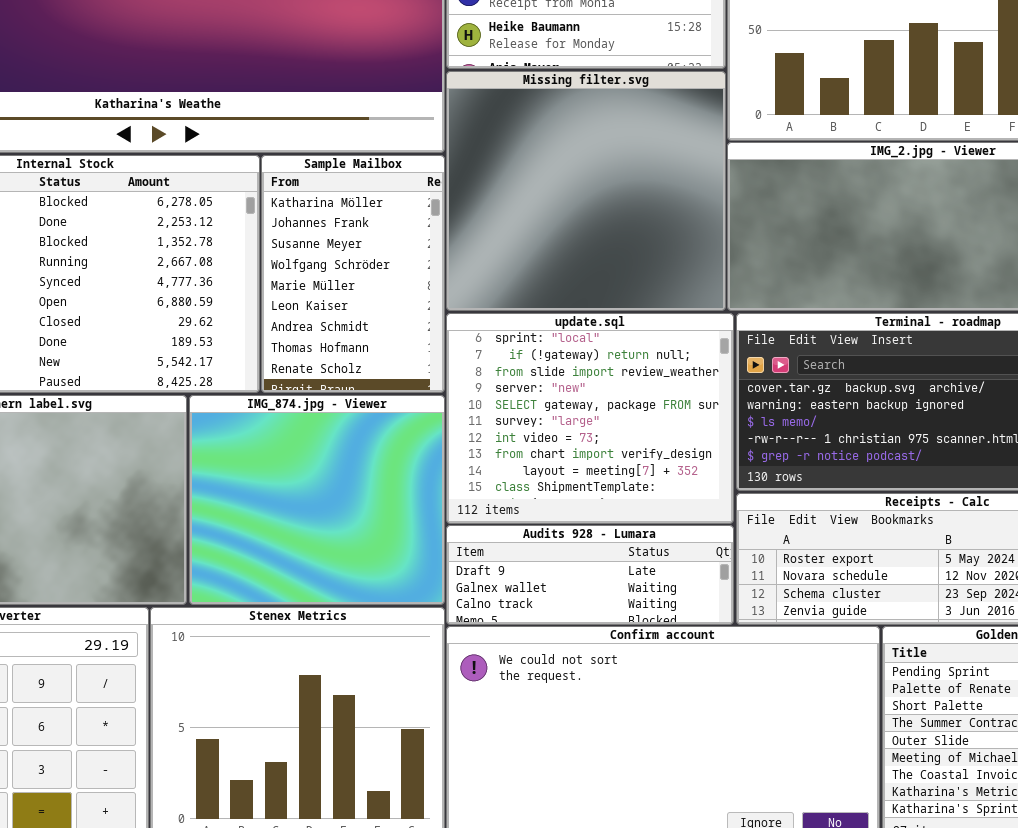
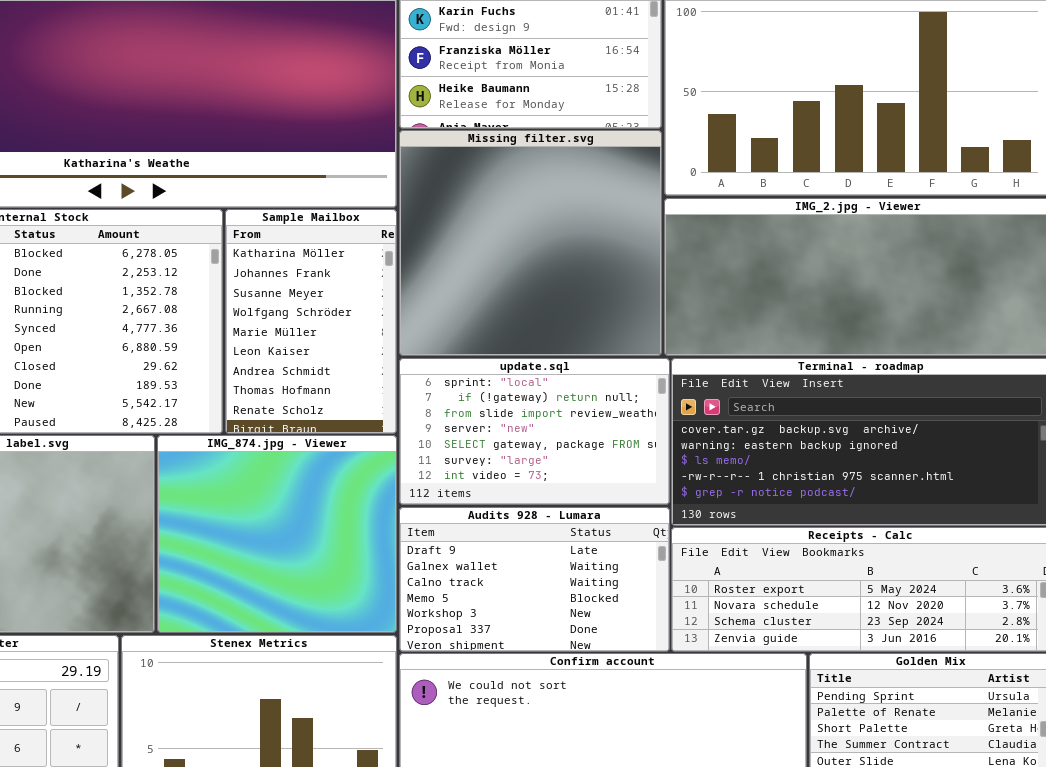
update.sql: [446,313,734,524] -> [399,358,670,505], resized
Audits 928 - Lumara: [446,525,734,625] -> [399,507,670,652], resized

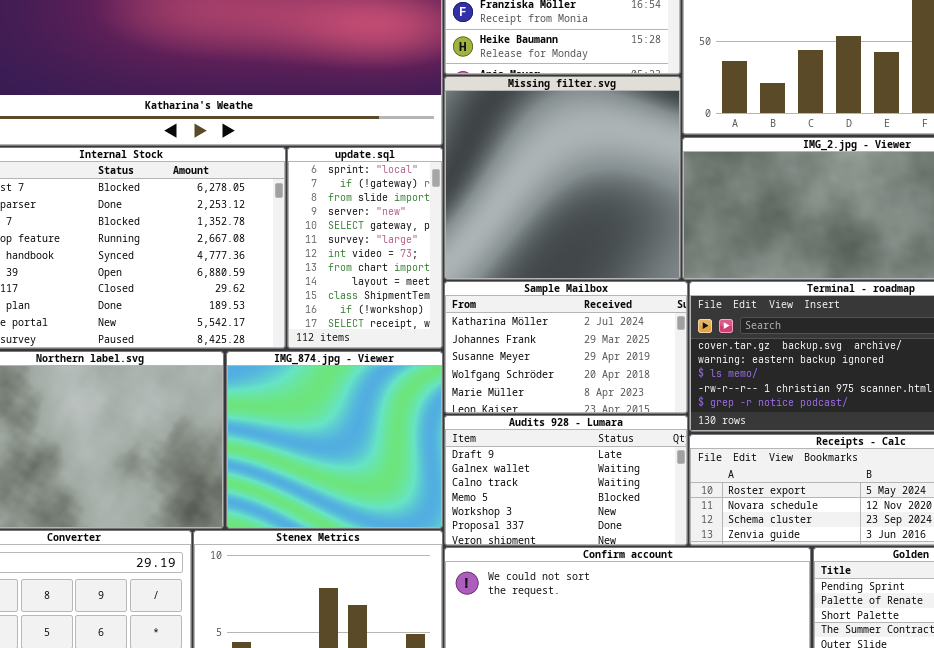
Sample Mailbox: [225,209,397,434] -> [444,281,688,414], moved, resized
update.sql: [399,358,670,505] -> [287,147,443,349], moved, resized

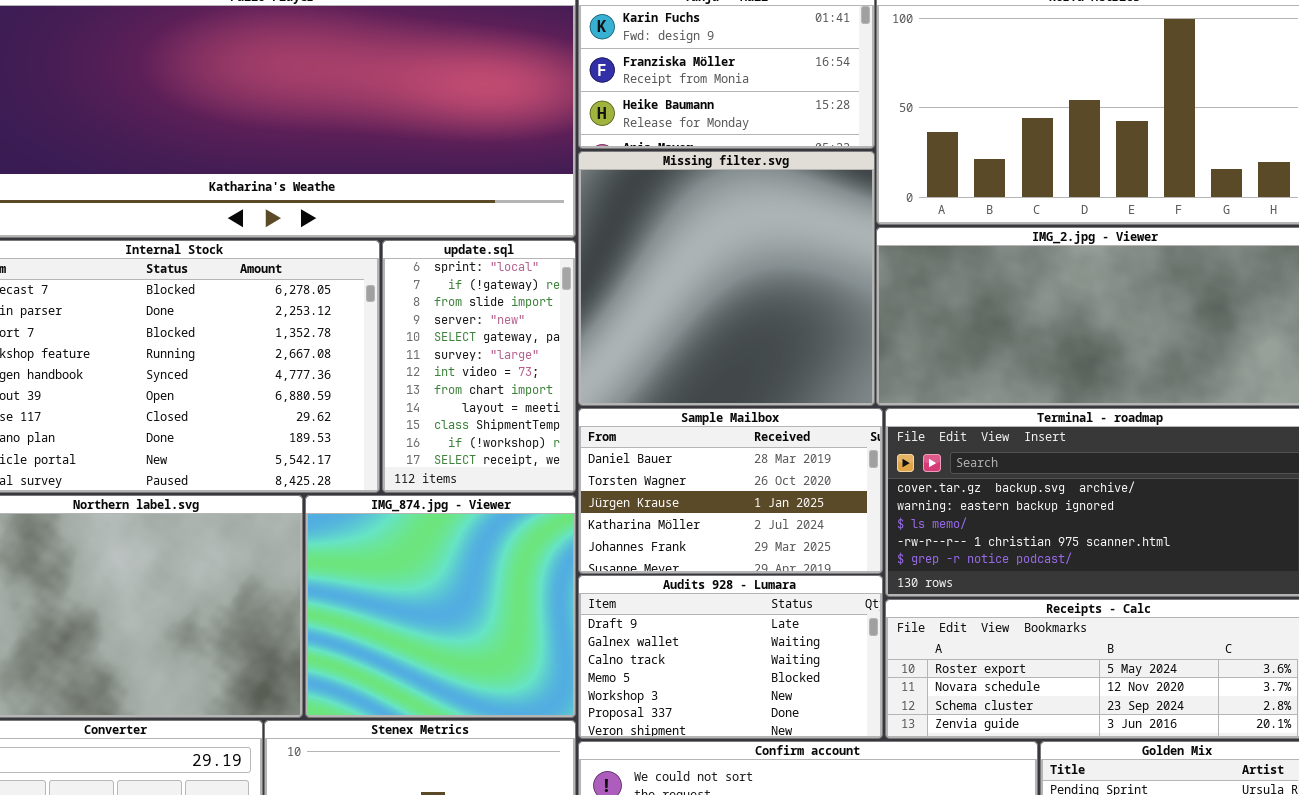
Sample Mailbox: [444,281,688,414] -> [578,408,883,574], scrolled up 3 rows

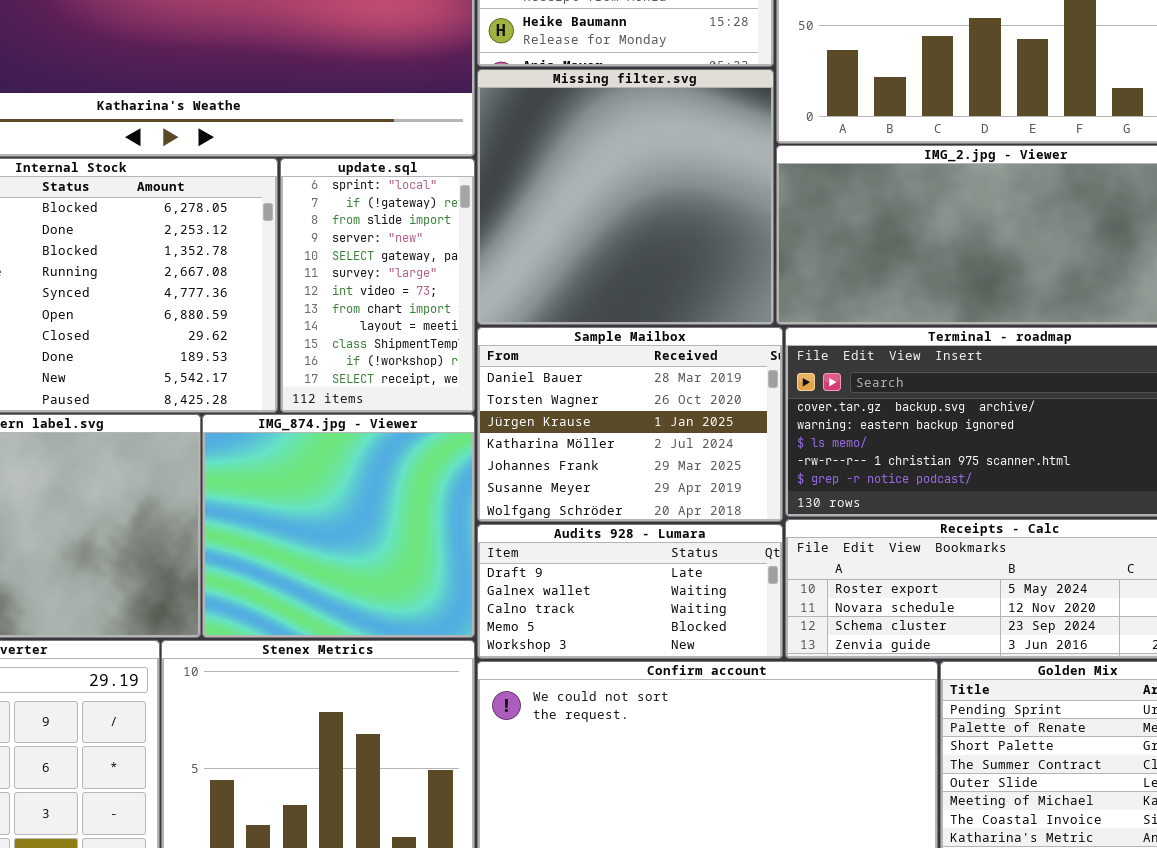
Sample Mailbox: [578,408,883,574] -> [477,327,783,522], resized
Audits 928 - Lumara: [578,575,883,739] -> [477,524,783,659], resized

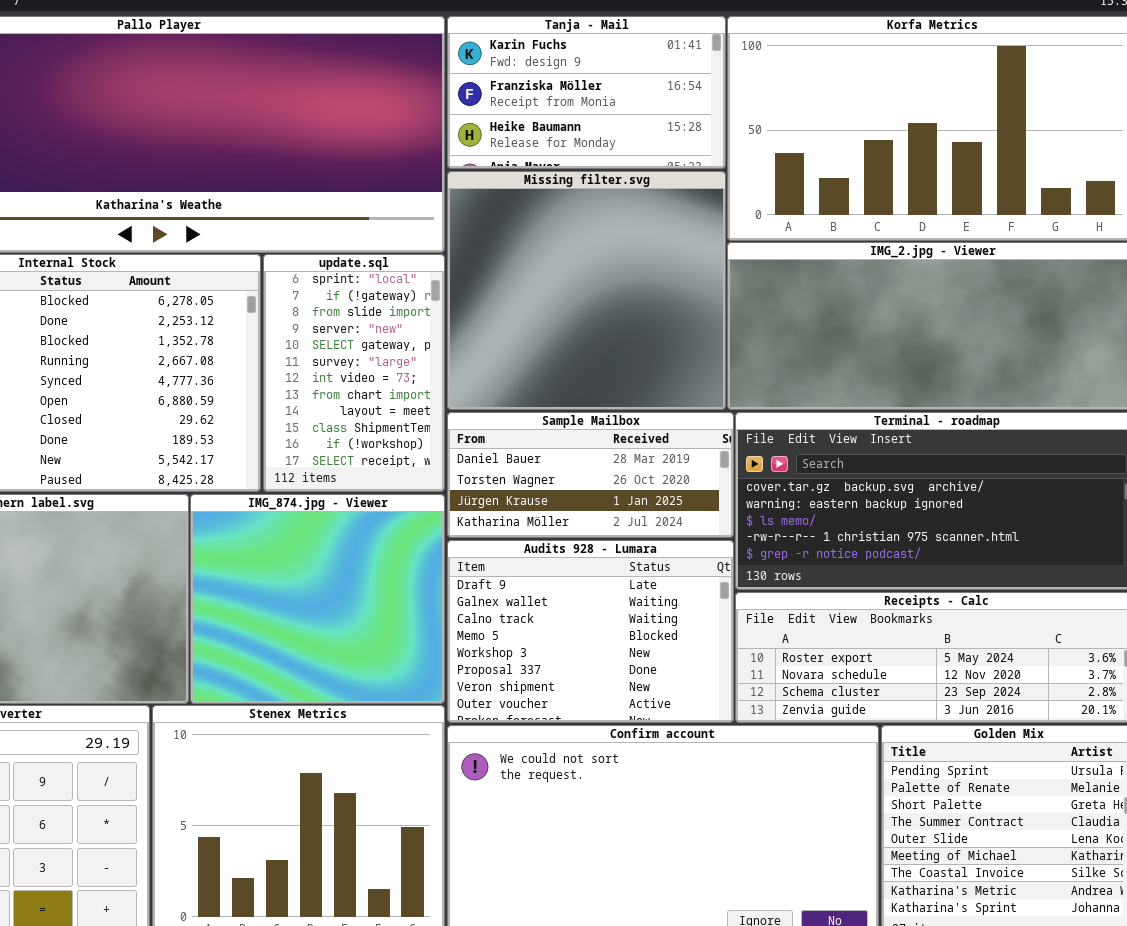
Sample Mailbox: [477,327,783,522] -> [447,412,734,538], resized
Audits 928 - Lumara: [477,524,783,659] -> [447,540,734,723], resized

